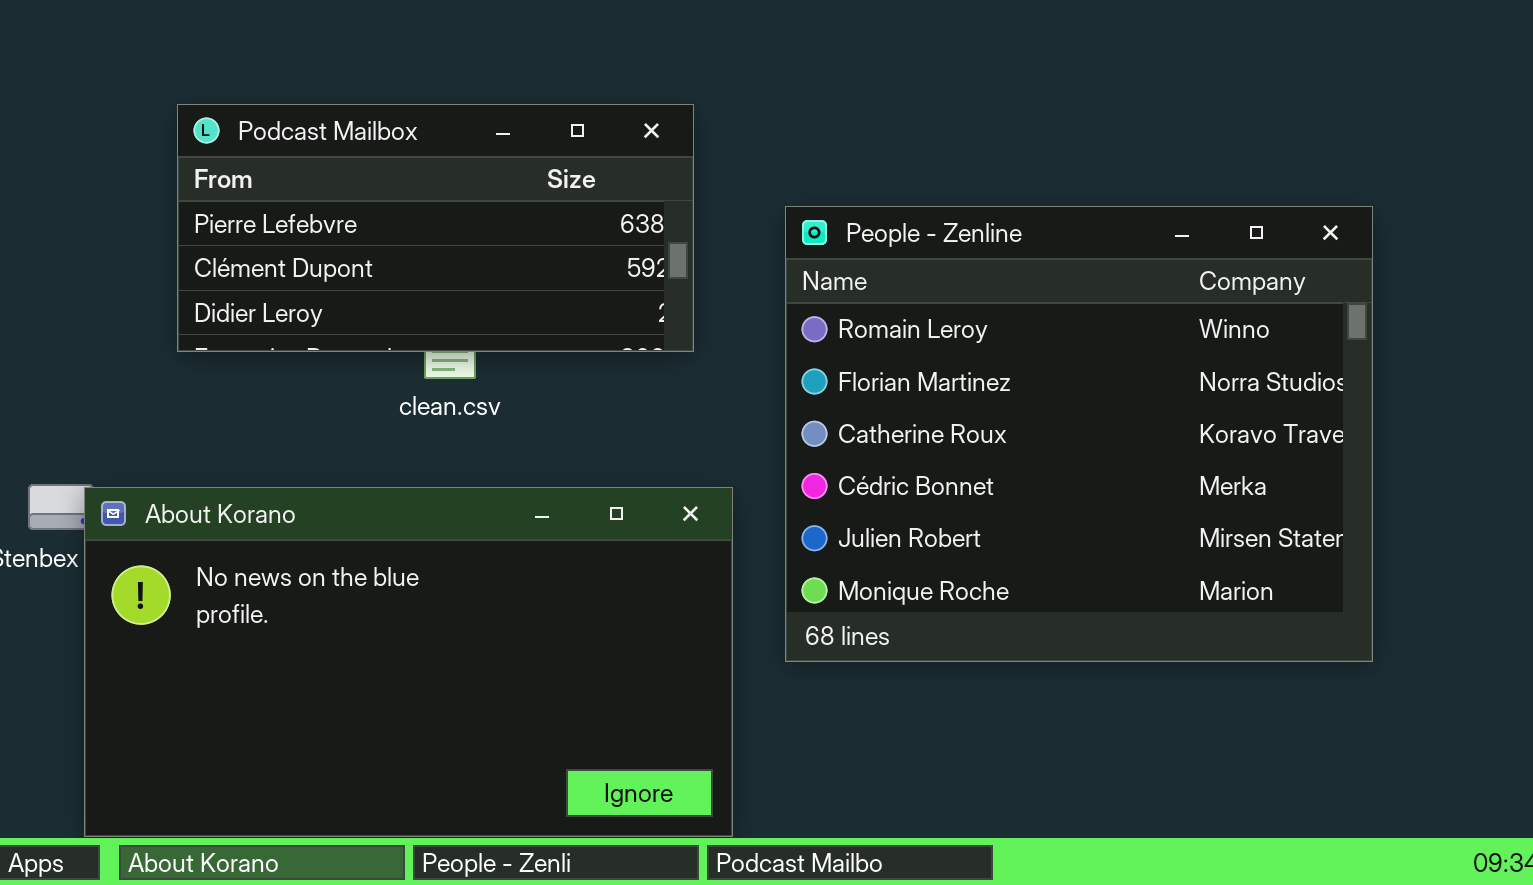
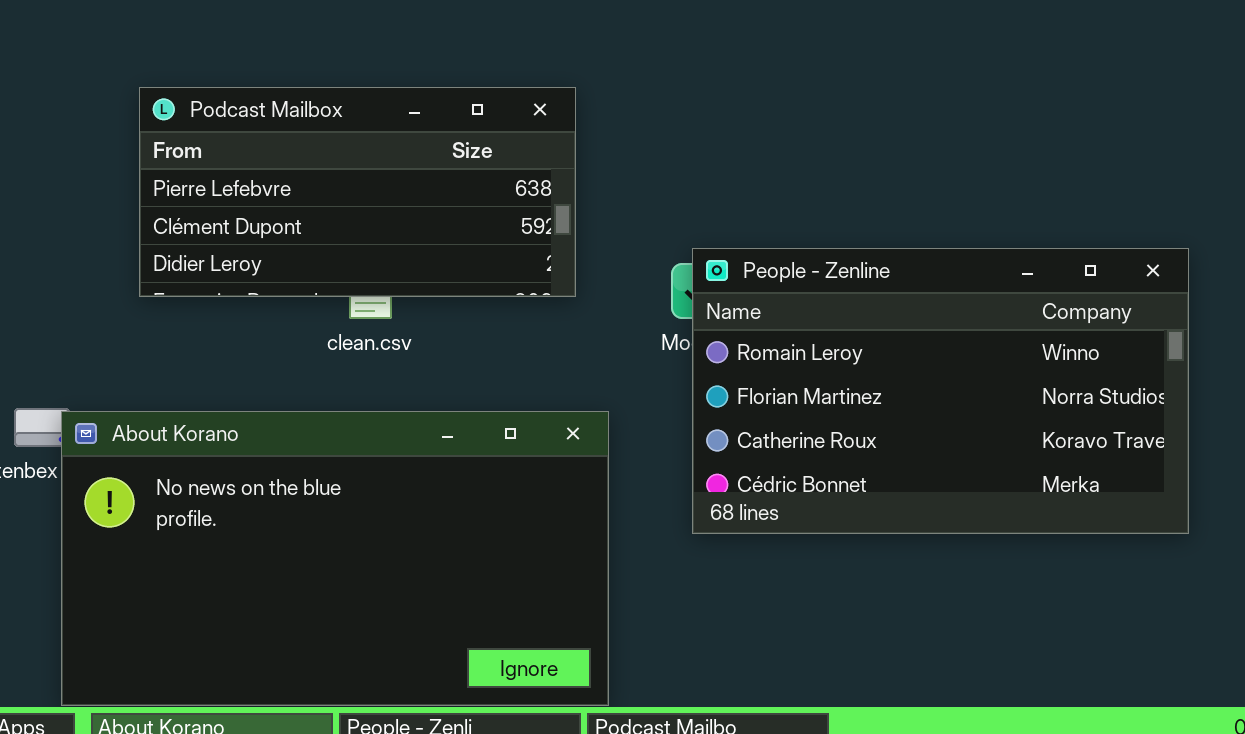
People - Zenline: [785,206,1373,662] -> [692,248,1189,534], moved, resized

